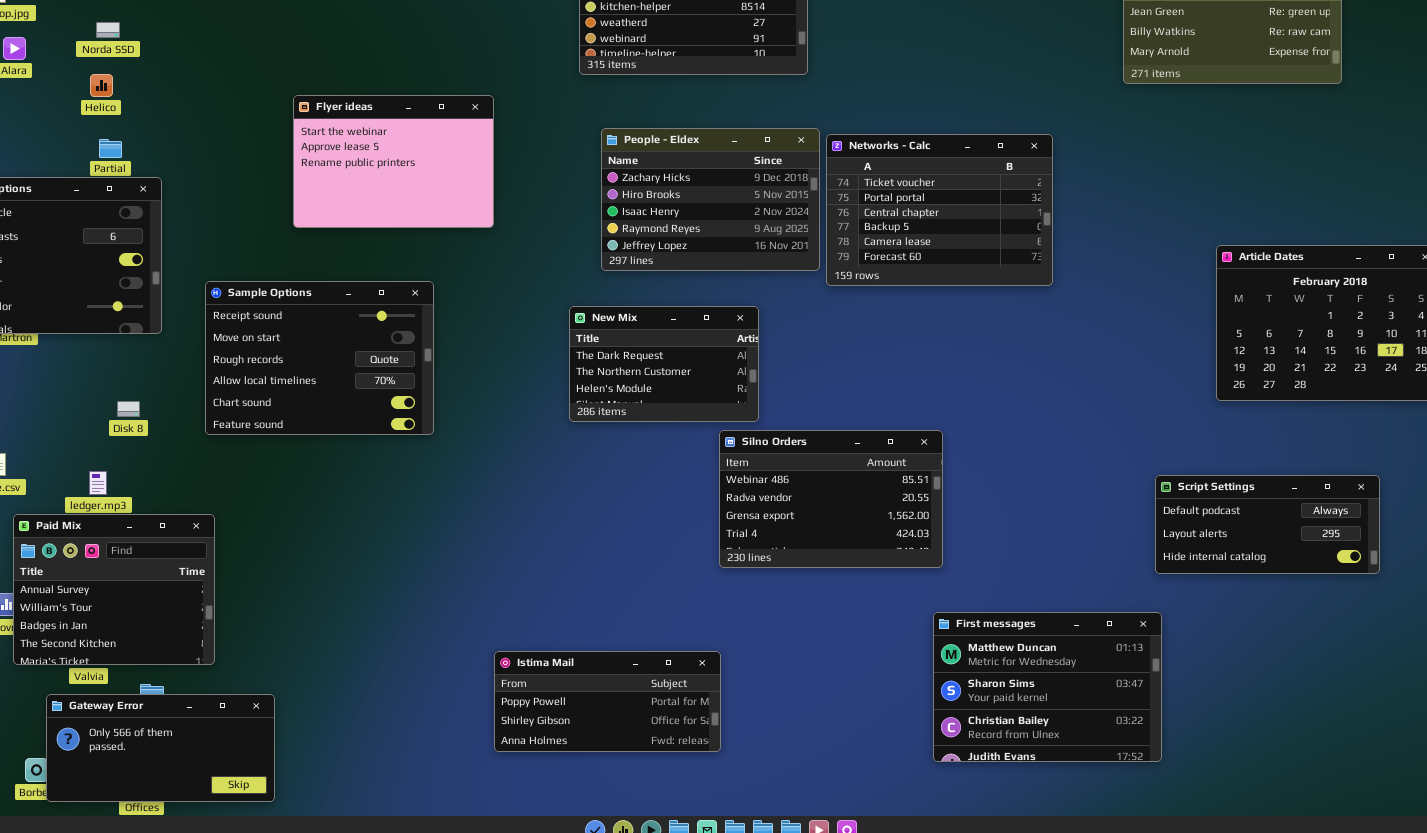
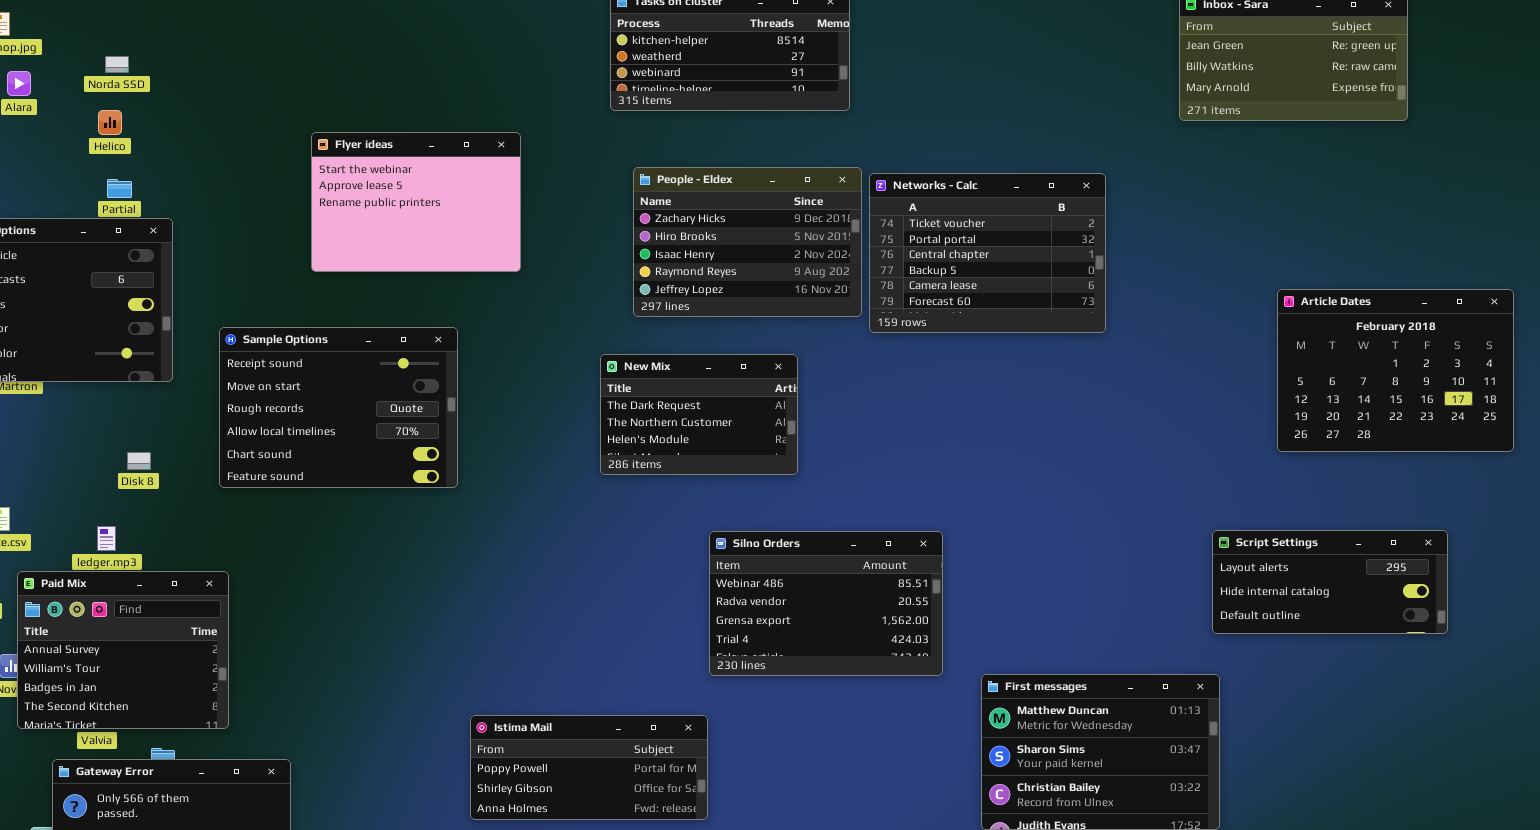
Silno Orders: [719,430,943,568] -> [709,531,943,676], moved
Script Settings: [1155,475,1380,574] -> [1212,530,1448,634], scrolled down 1 row
Istima Mail: [494,651,721,752] -> [470,715,708,820], moved

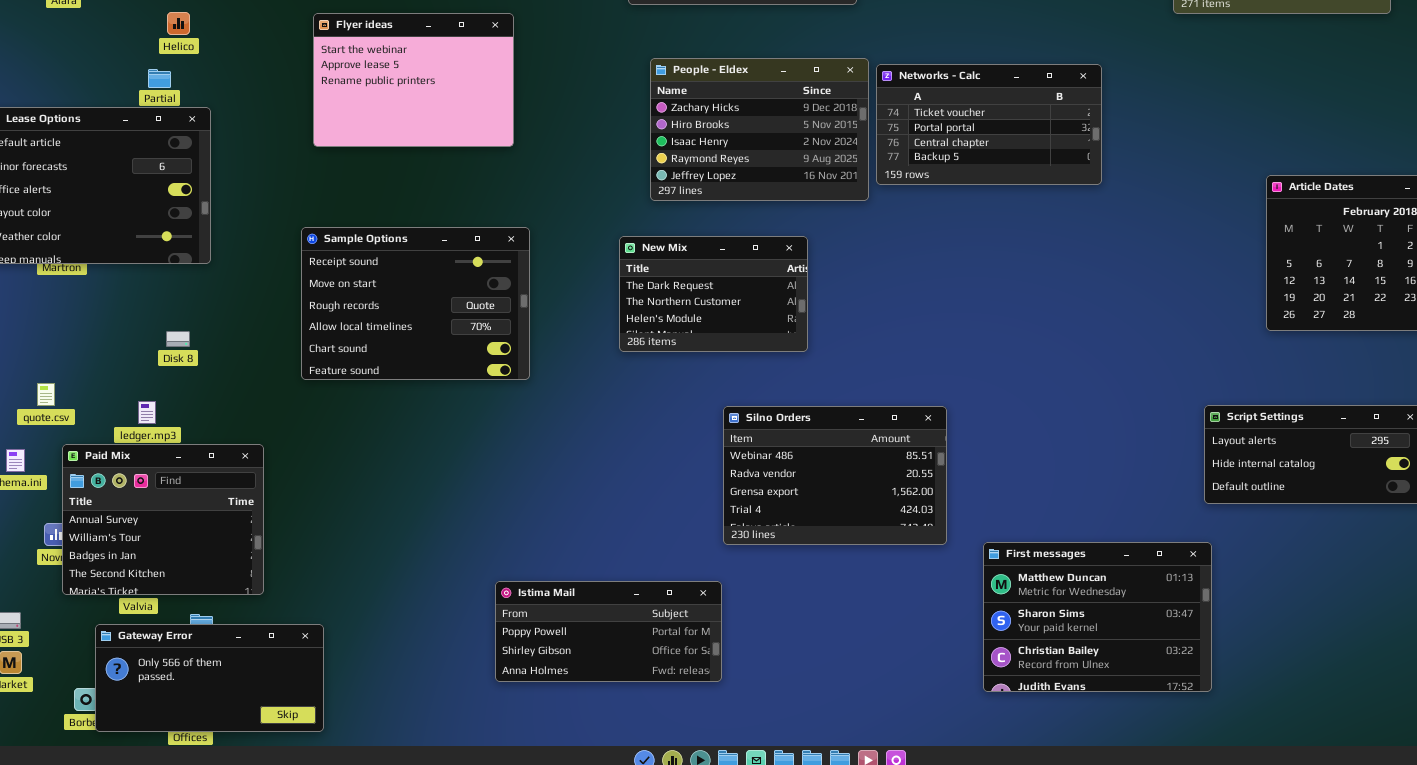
Helico: [98,110,122,135] -> [167,12,190,35], moved
Flyer ideas: [311,132,521,272] -> [313,13,514,147], moved
Networks - Calc: [869,173,1106,333] -> [876,64,1102,185], resized
Sample Options: [219,327,458,488] -> [301,227,530,380], moved

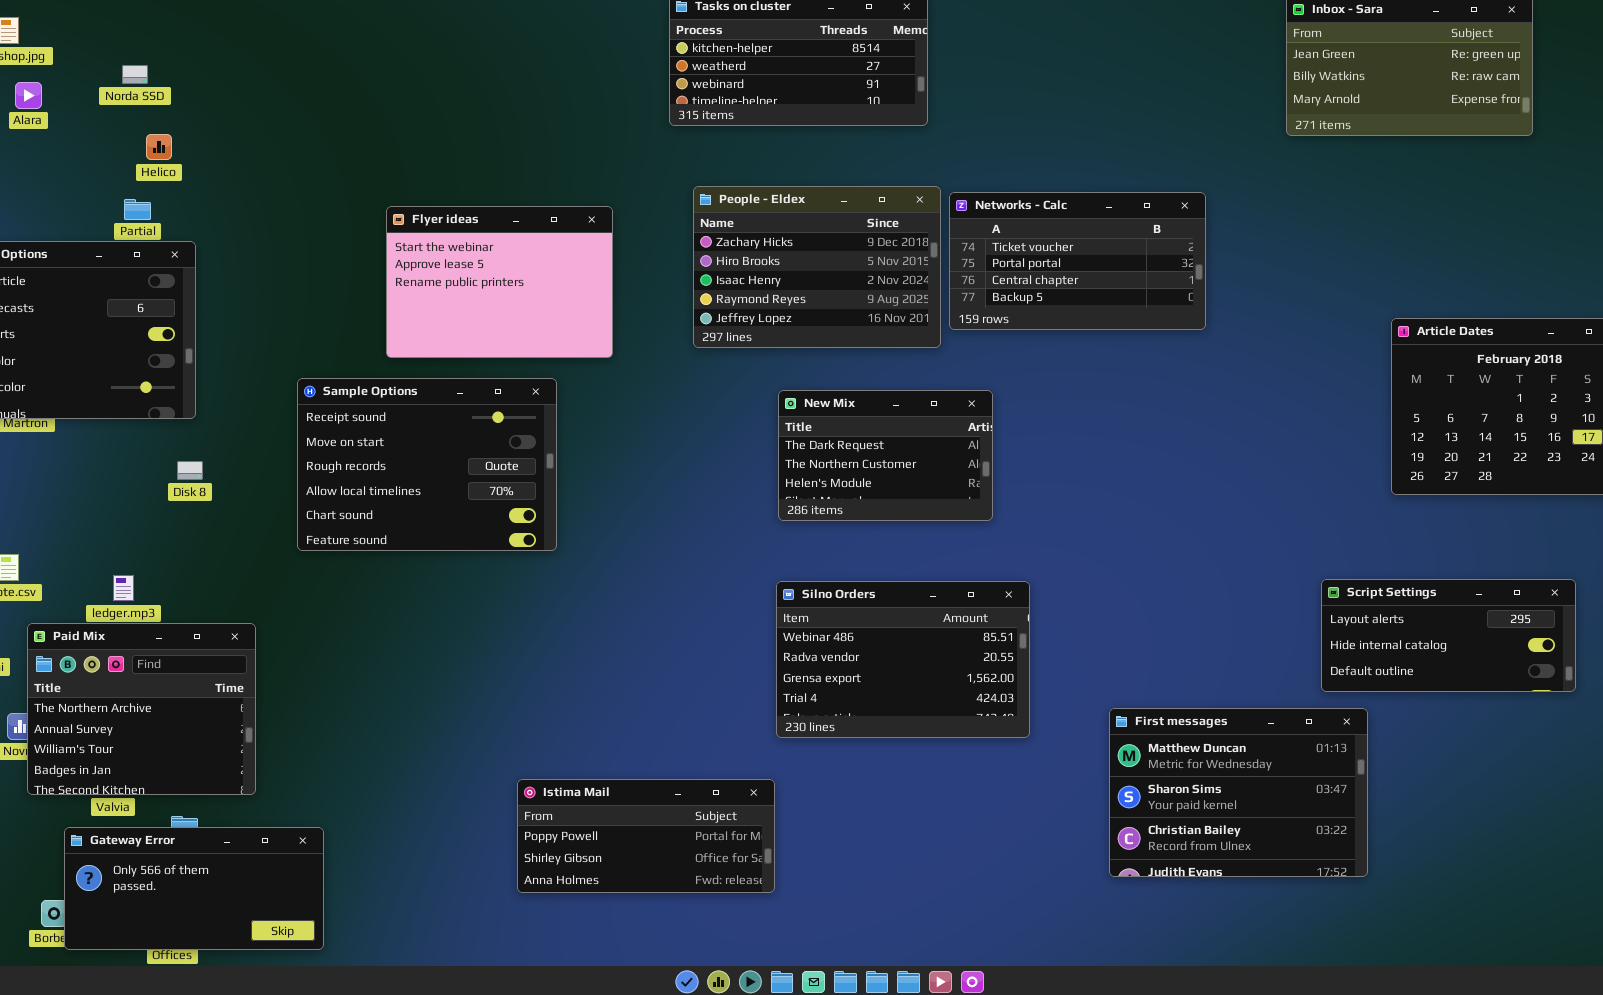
Flyer ideas: [313,13,514,147] -> [386,206,613,358], moved
New Mix: [619,236,808,352] -> [778,390,993,521], moved
Disk 8: [166,331,190,347] -> [177,461,203,480], moved
Paid Mix: [62,444,264,595] -> [27,623,256,795], scrolled up 1 row
First messages: [983,542,1212,692] -> [1109,708,1368,877], moved

